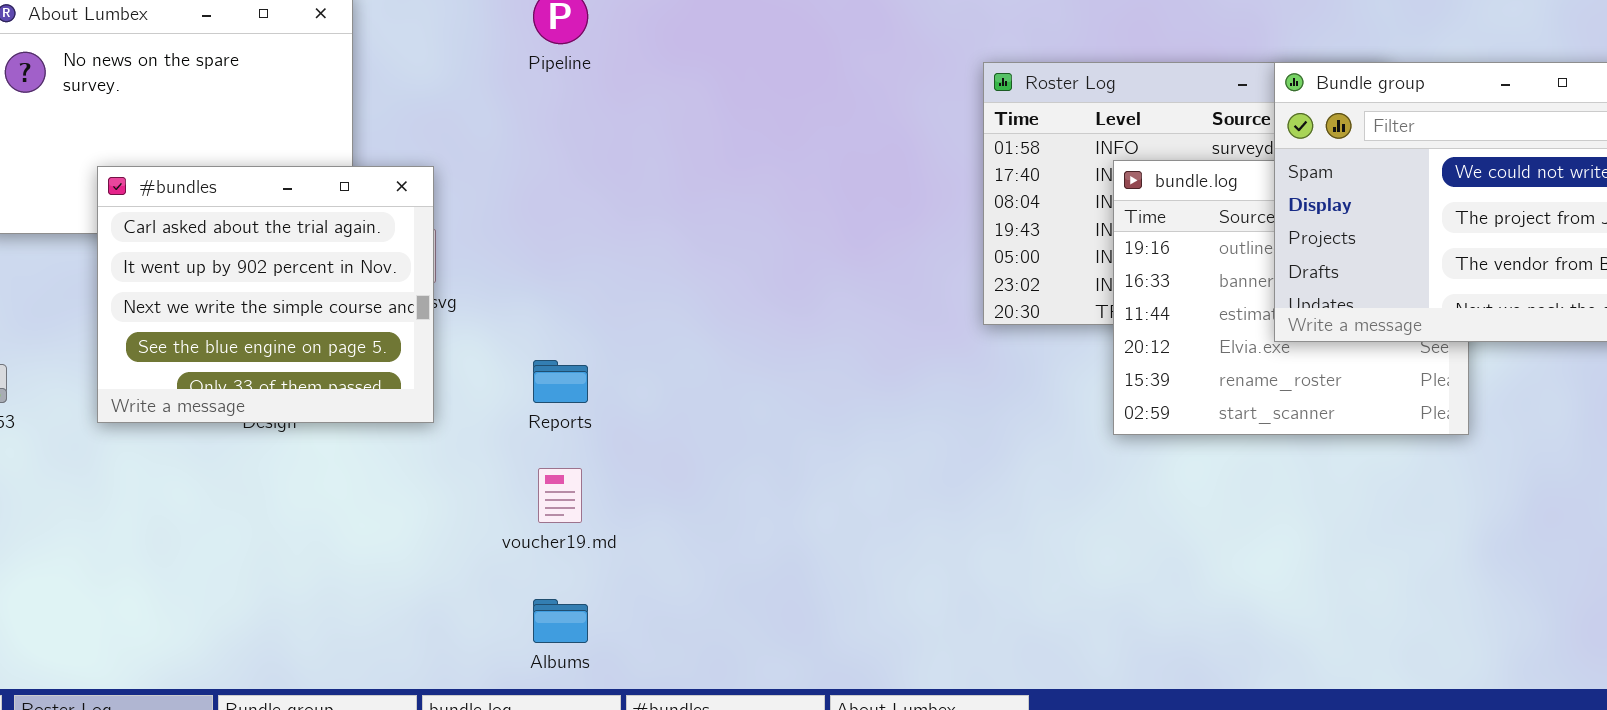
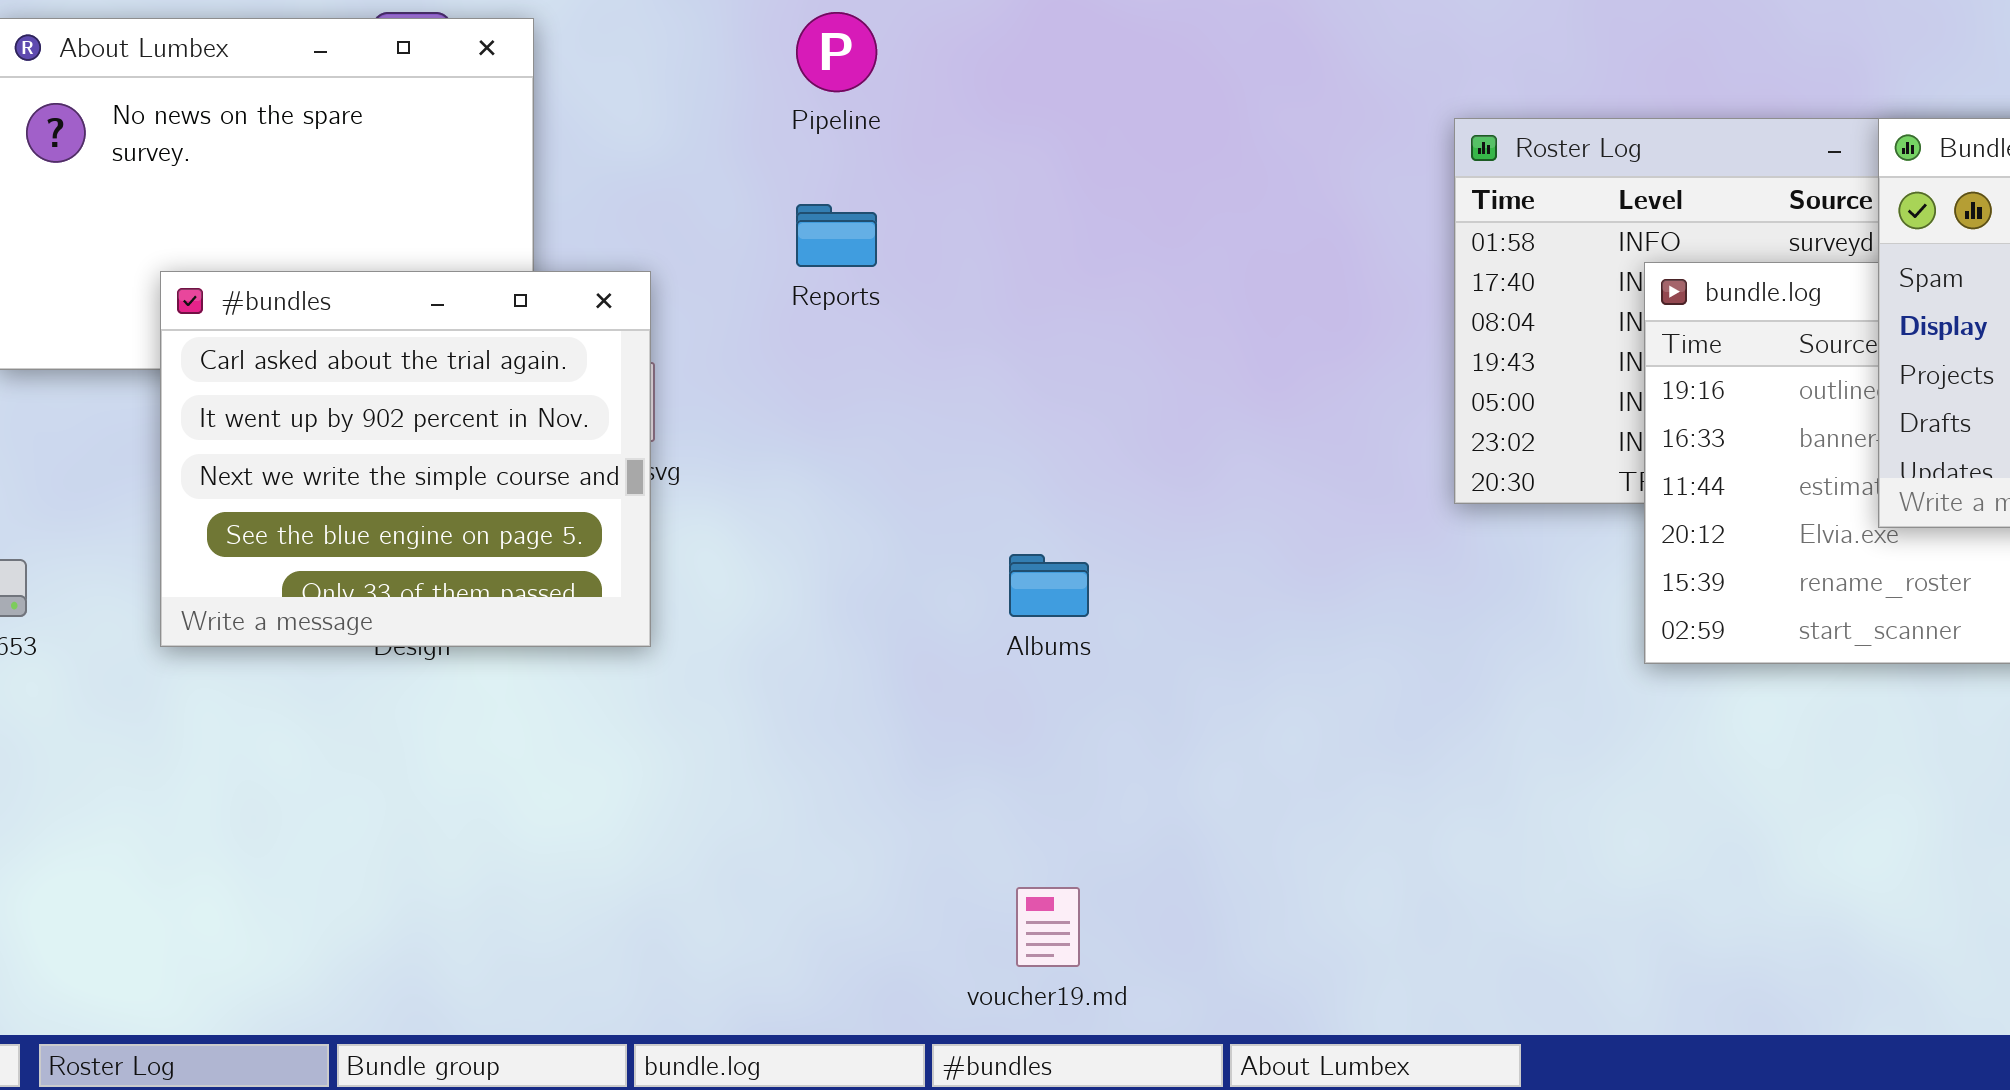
Reports: [533,360,588,403] -> [796,204,877,267], moved
voucher19.md: [538,468,582,523] -> [1016,887,1080,967], moved
Albums: [533,599,588,643] -> [1009,554,1089,617], moved

